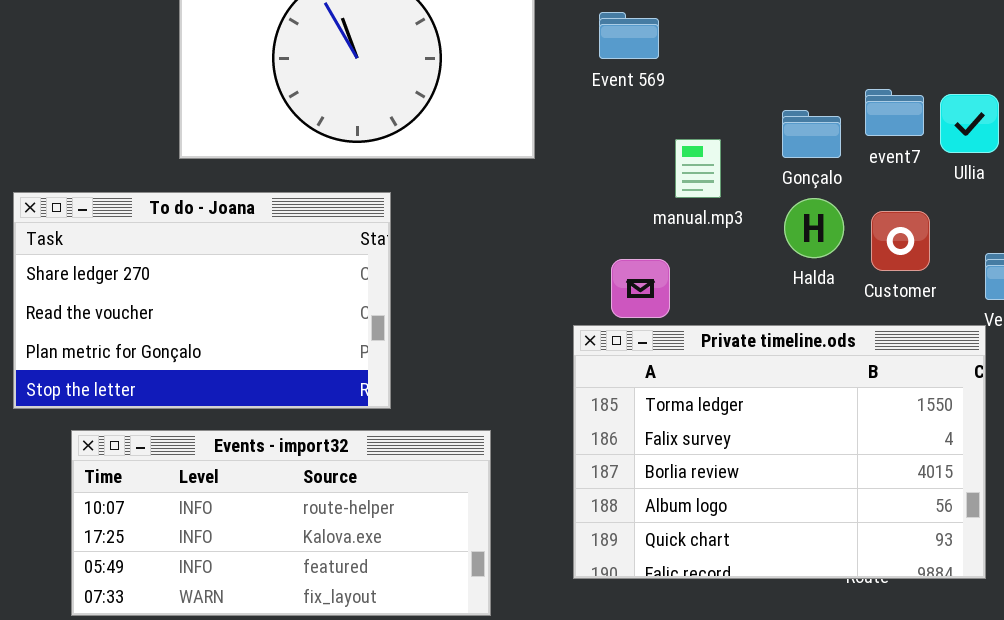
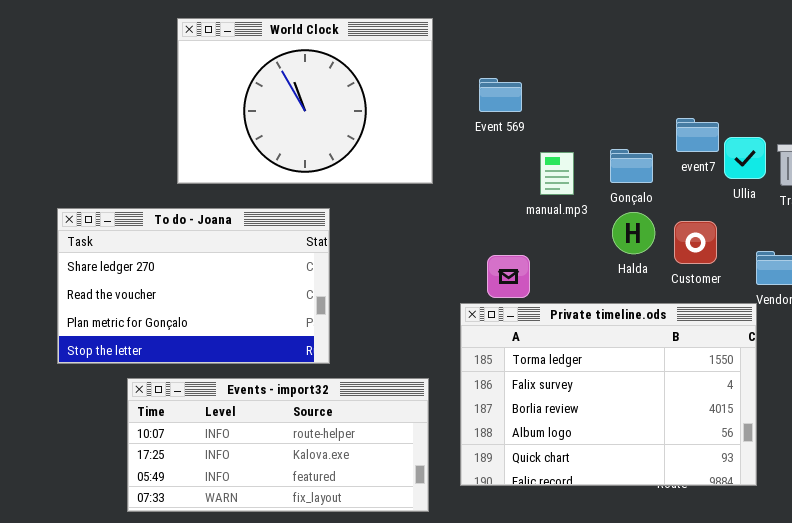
event7: [865,89,924,136] -> [676,118,719,152], moved
manual.mp3: [675,139,721,198] -> [540,152,574,195], moved
Events - import32: [71,430,491,616] -> [127,378,429,512], moved

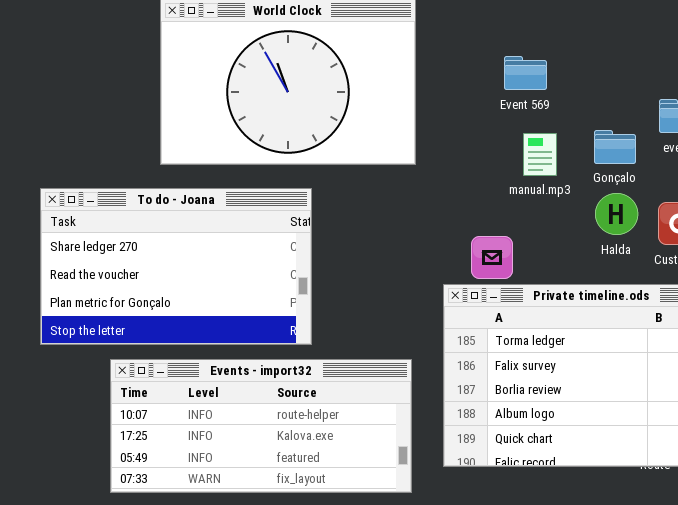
Event 569: [479,78,522,112] -> [504,56,547,90], moved

